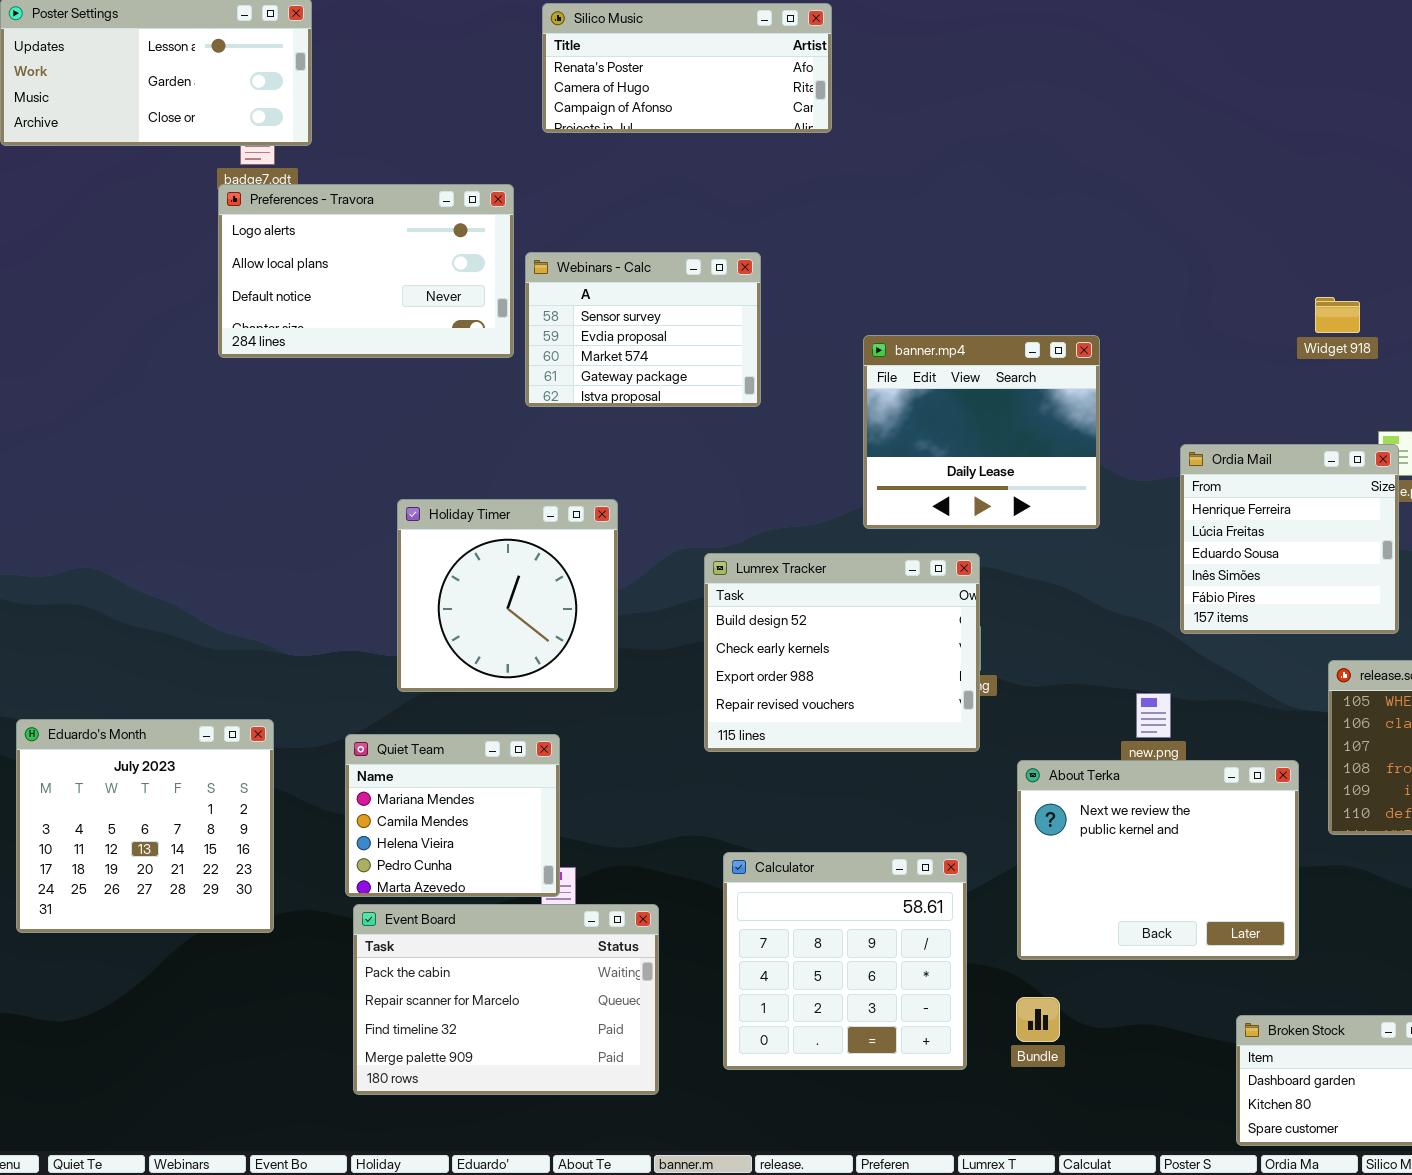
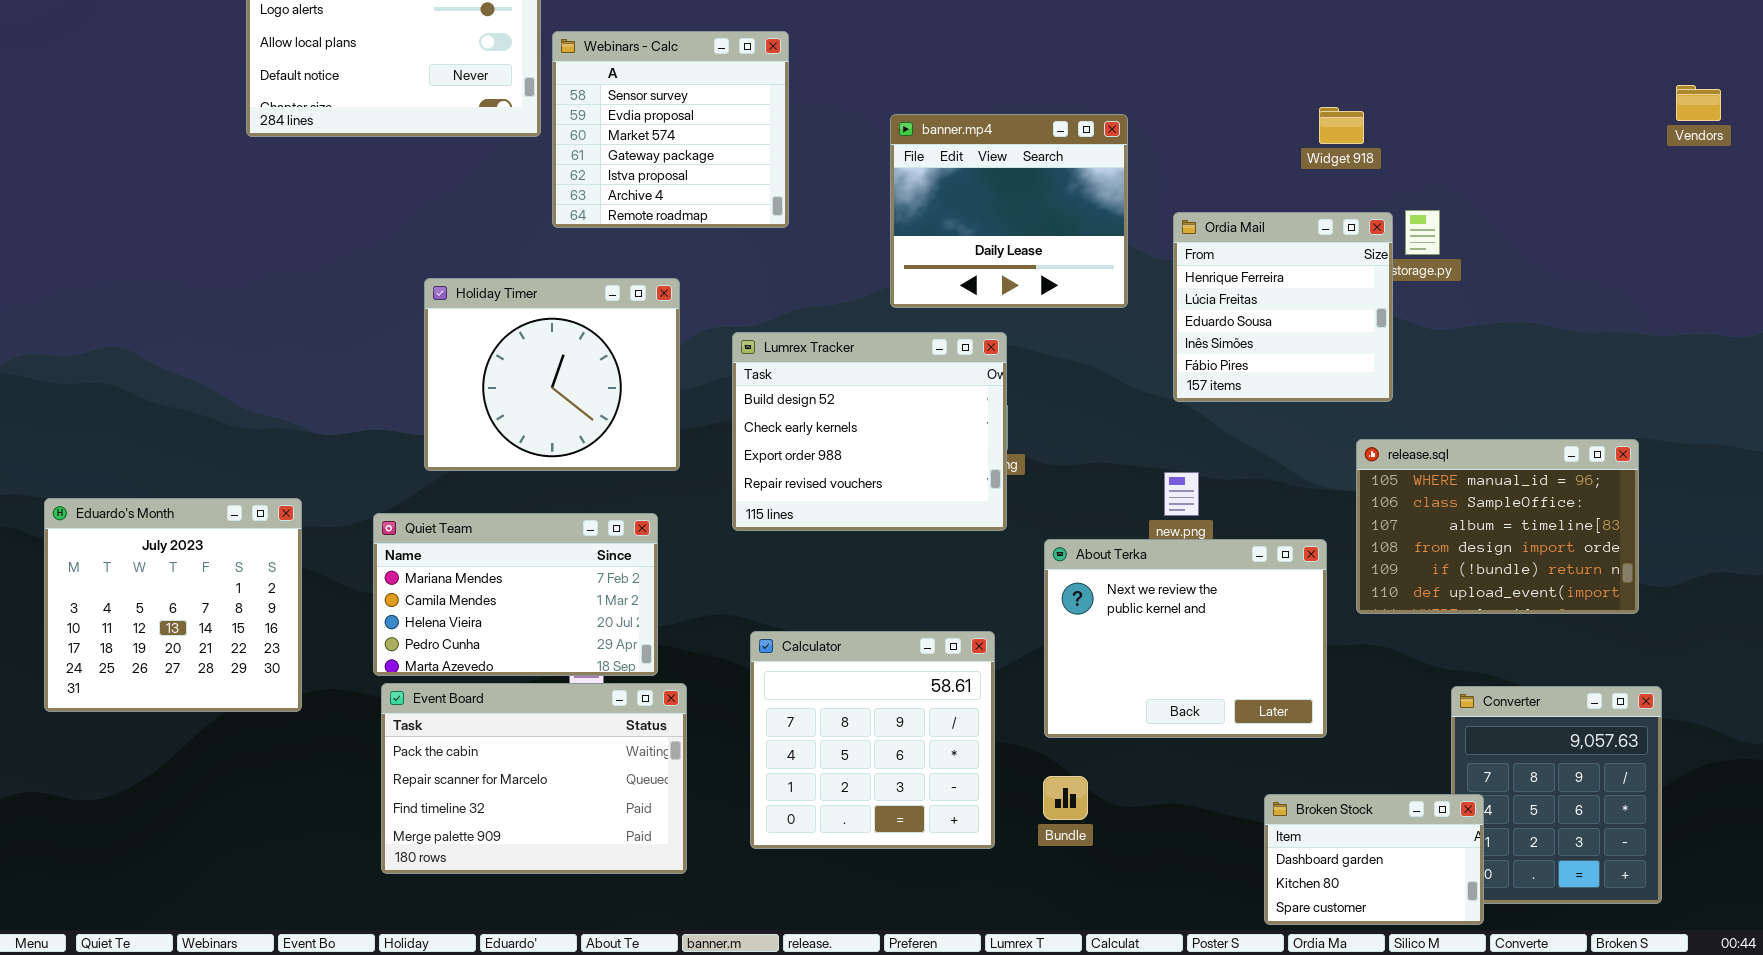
Webinars - Calc: [525,252,761,407] -> [552,31,789,228], resized
Widget 918: [1315,297,1360,333] -> [1319,107,1364,144], moved
Ordia Mail: [1180,444,1399,634] -> [1173,212,1393,402], moved
Holiday Timer: [397,499,618,692] -> [424,278,680,471], resized
Quiet Team: [345,734,560,897] -> [373,513,658,676], resized

